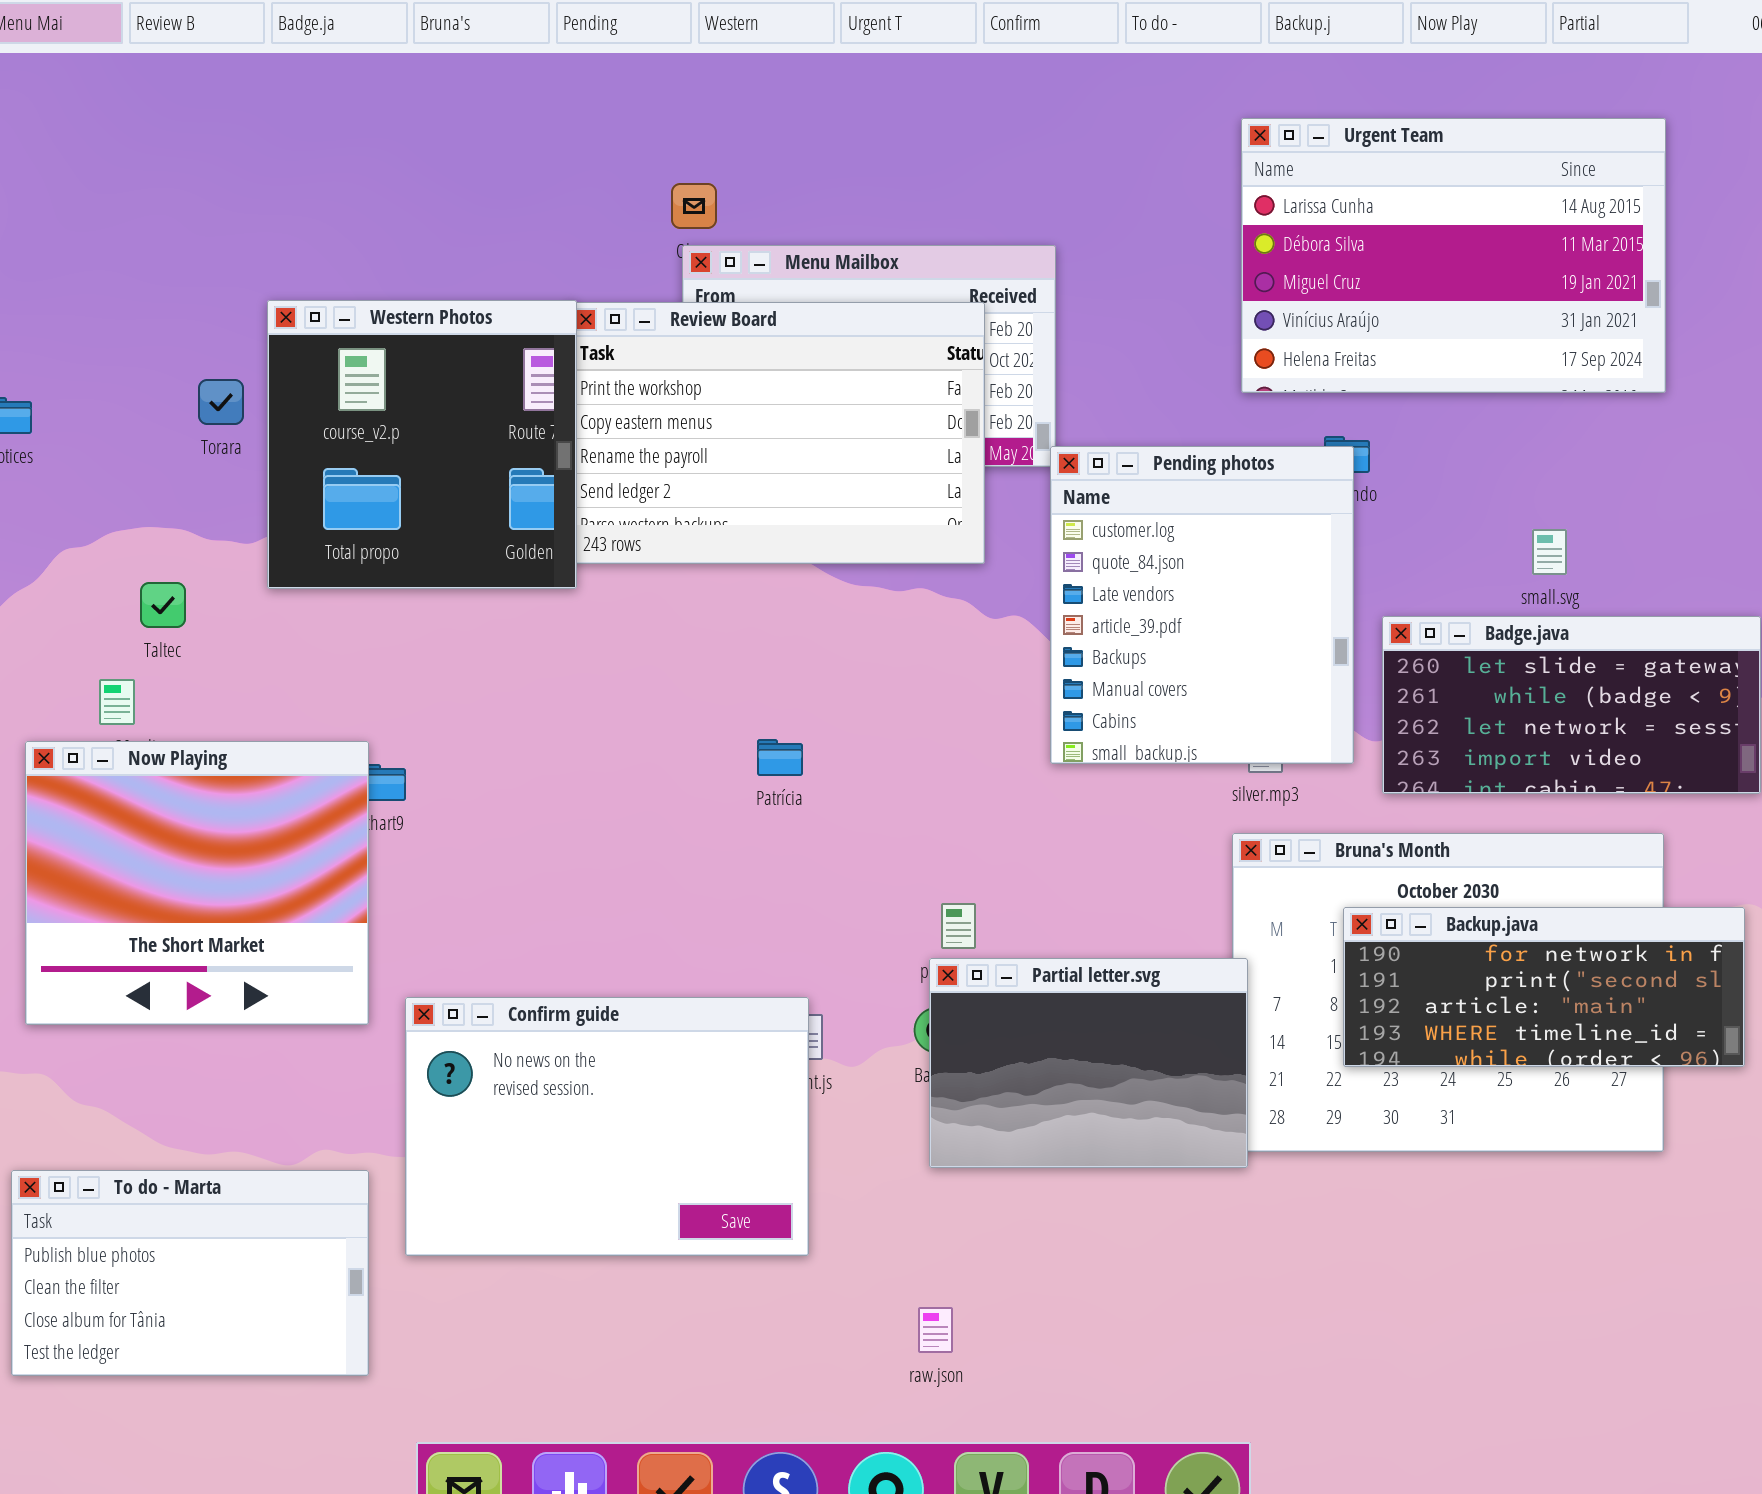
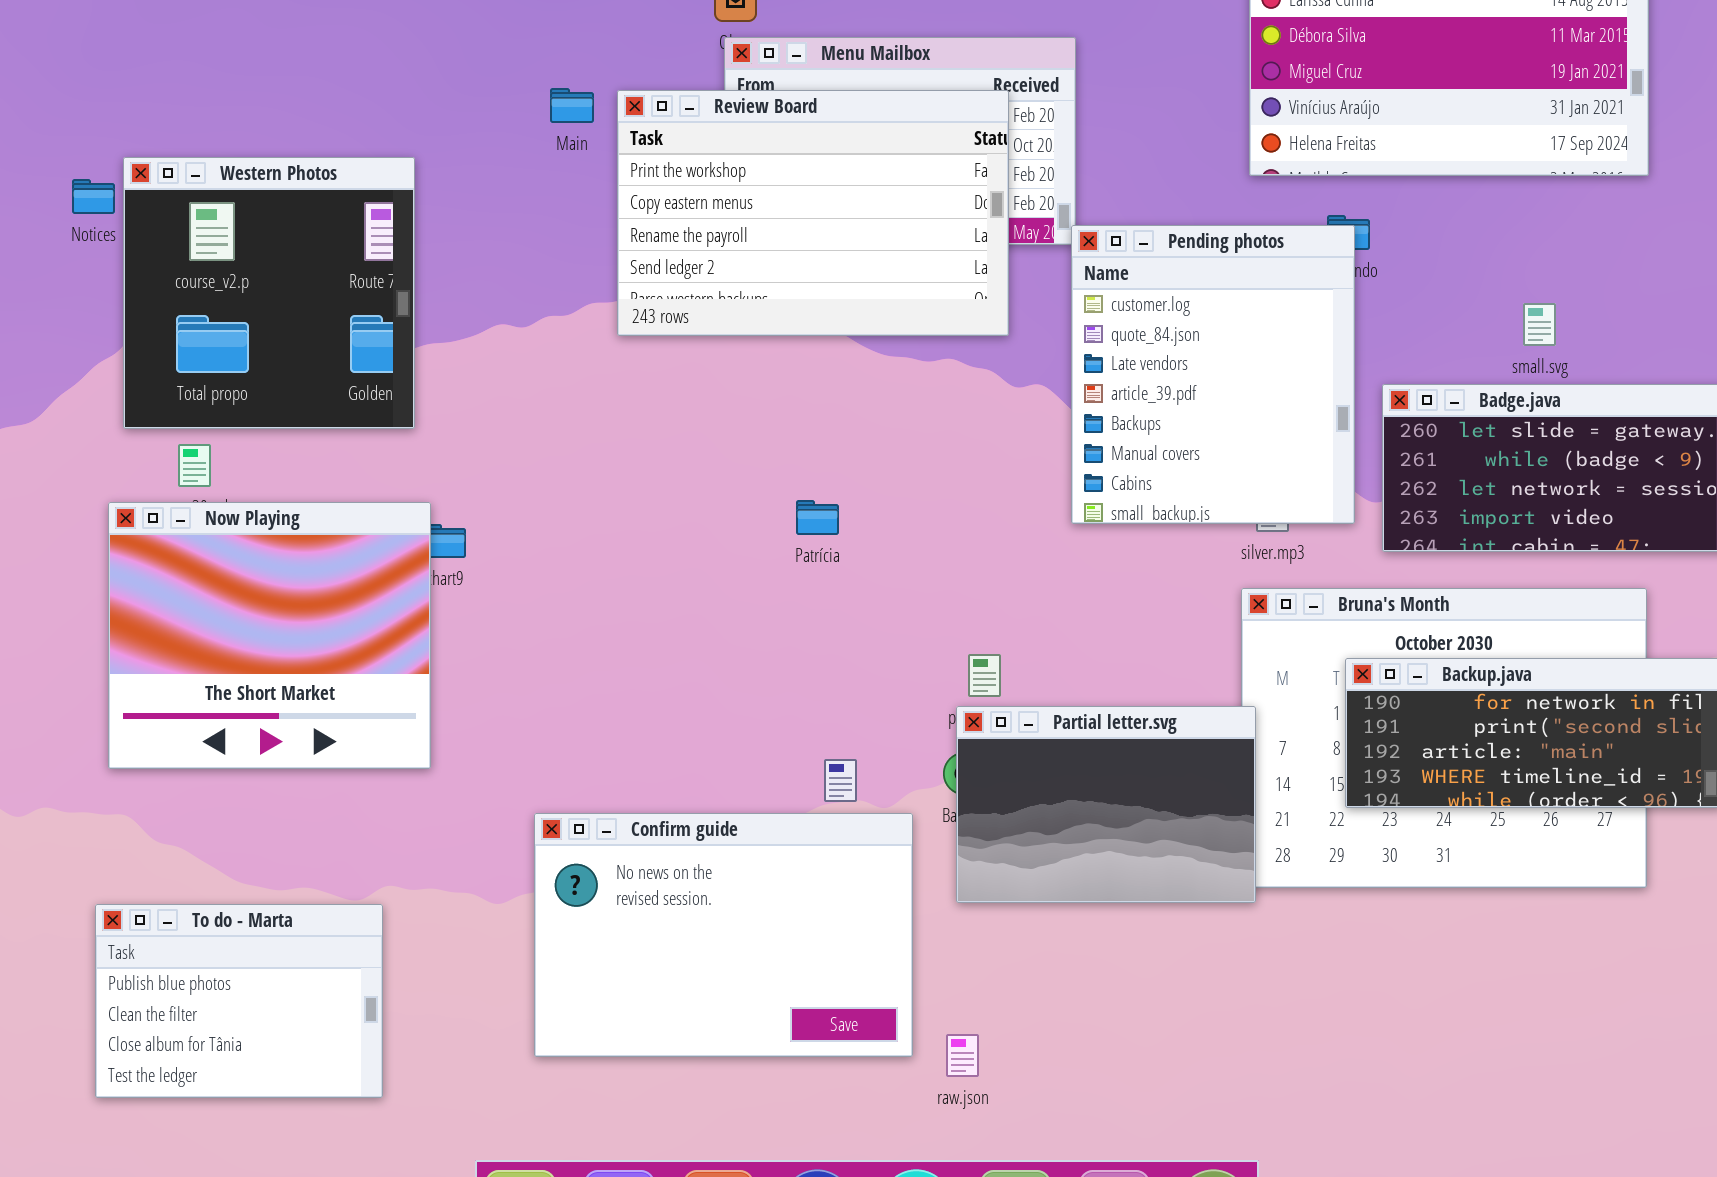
Western Photos: [267,300,577,589] -> [123,157,415,429], moved
Confirm guide: [405,997,809,1256] -> [534,813,913,1057], moved
To do - Marta: [11,1170,369,1376] -> [95,904,383,1098], resized

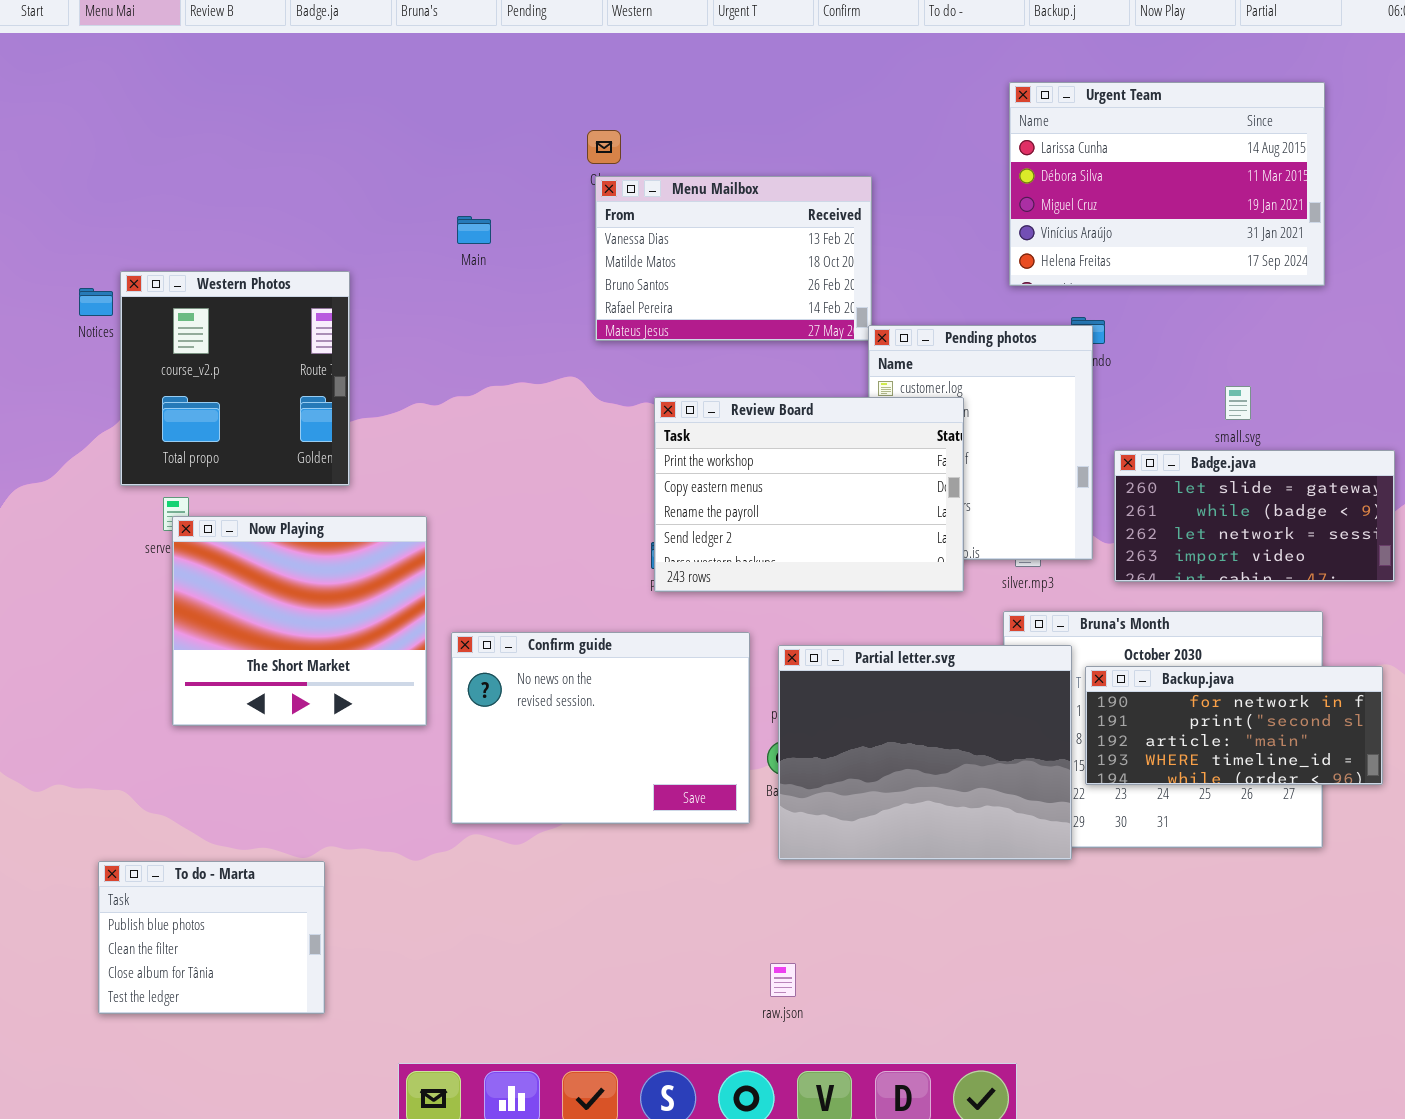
Review Board: [617,90,1009,336] -> [654,397,964,592], moved
Now Playing: [108,502,431,769] -> [172,516,427,726], moved
Partial letter.svg: [956,706,1256,903] -> [778,645,1072,860], resized
Confirm guide: [534,813,913,1057] -> [451,632,750,824], moved

